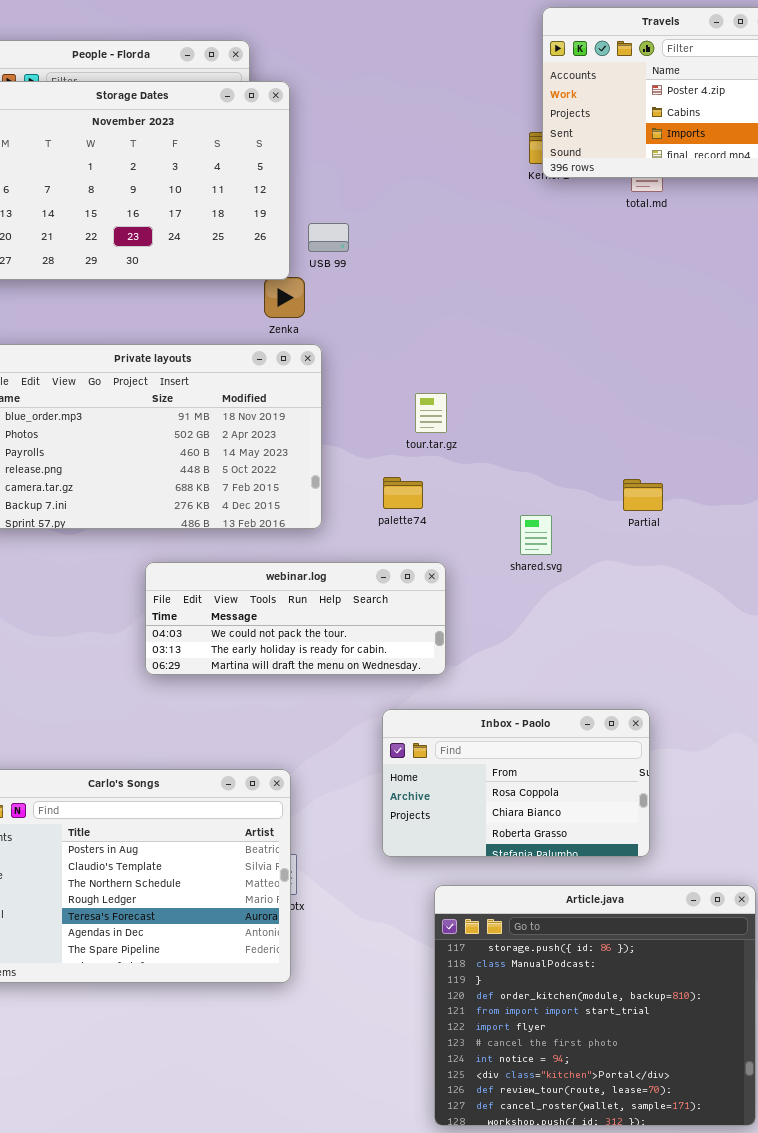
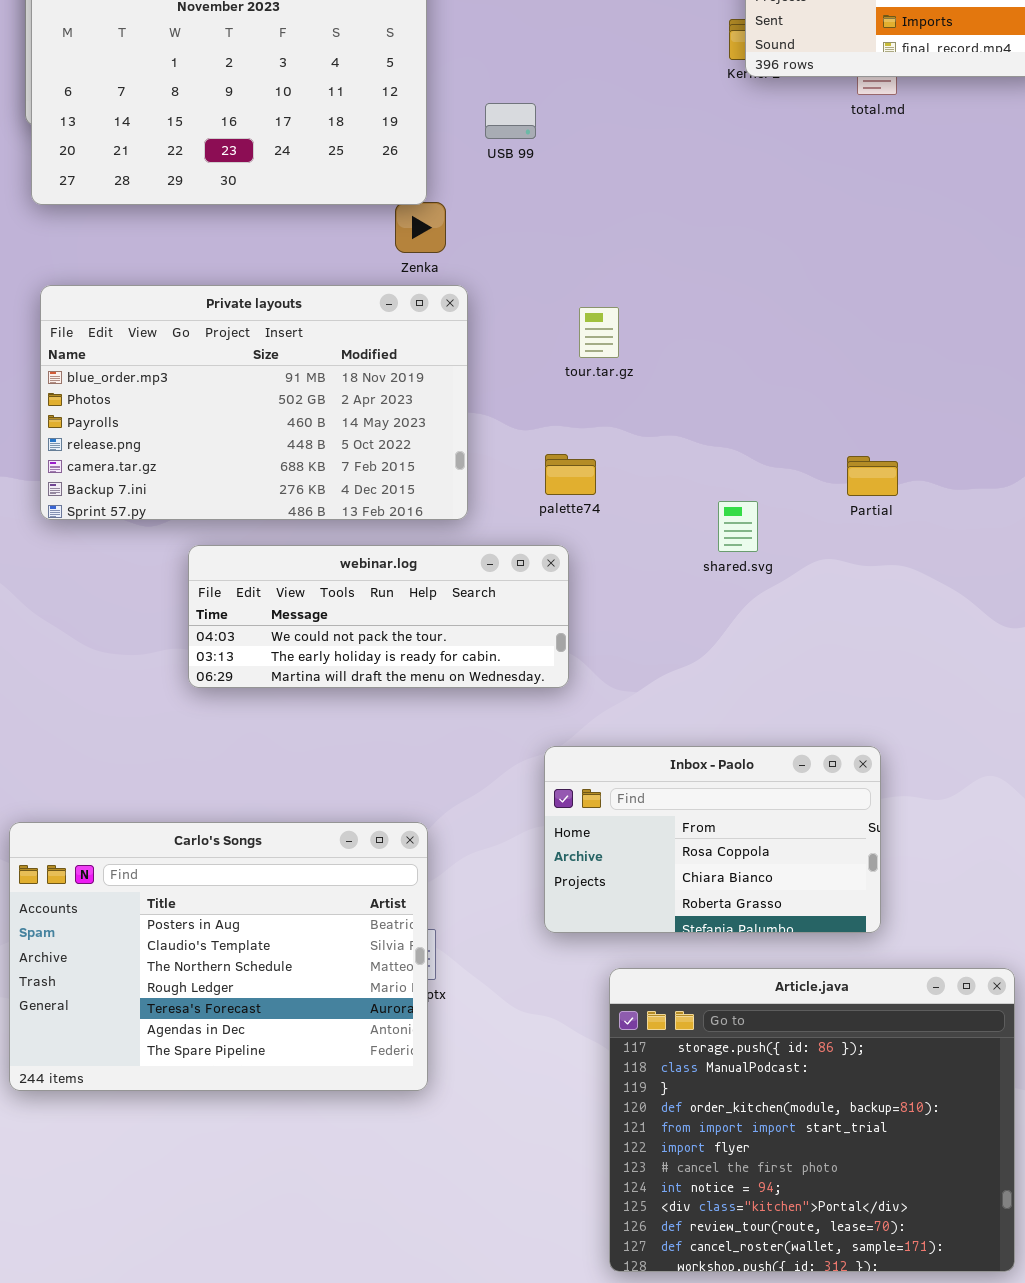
USB 99: [308,223,349,252] -> [485,103,536,139], moved
tour.tar.gz: [415,393,447,433] -> [579,307,619,358], moved
webinar.log: [145,562,446,675] -> [188,545,569,688], moved

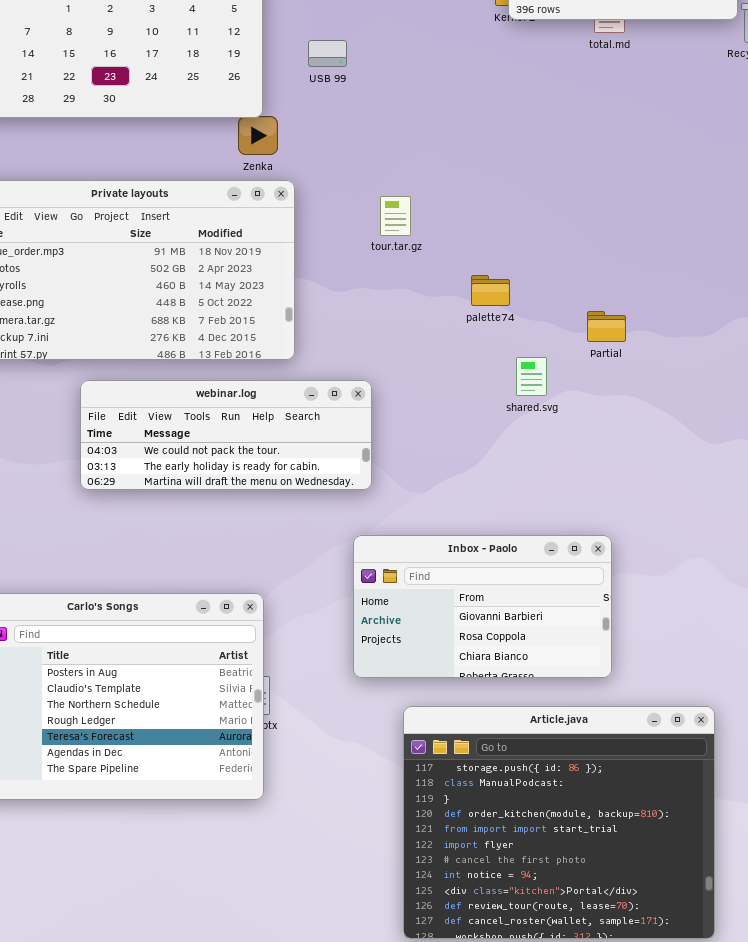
palette74: [545,454,596,495] -> [471,275,510,306], moved
shared.svg: [718,501,758,552] -> [516,357,547,396], moved
Inbox - Paolo: [544,746,881,933] -> [353,535,612,678], scrolled up 1 row

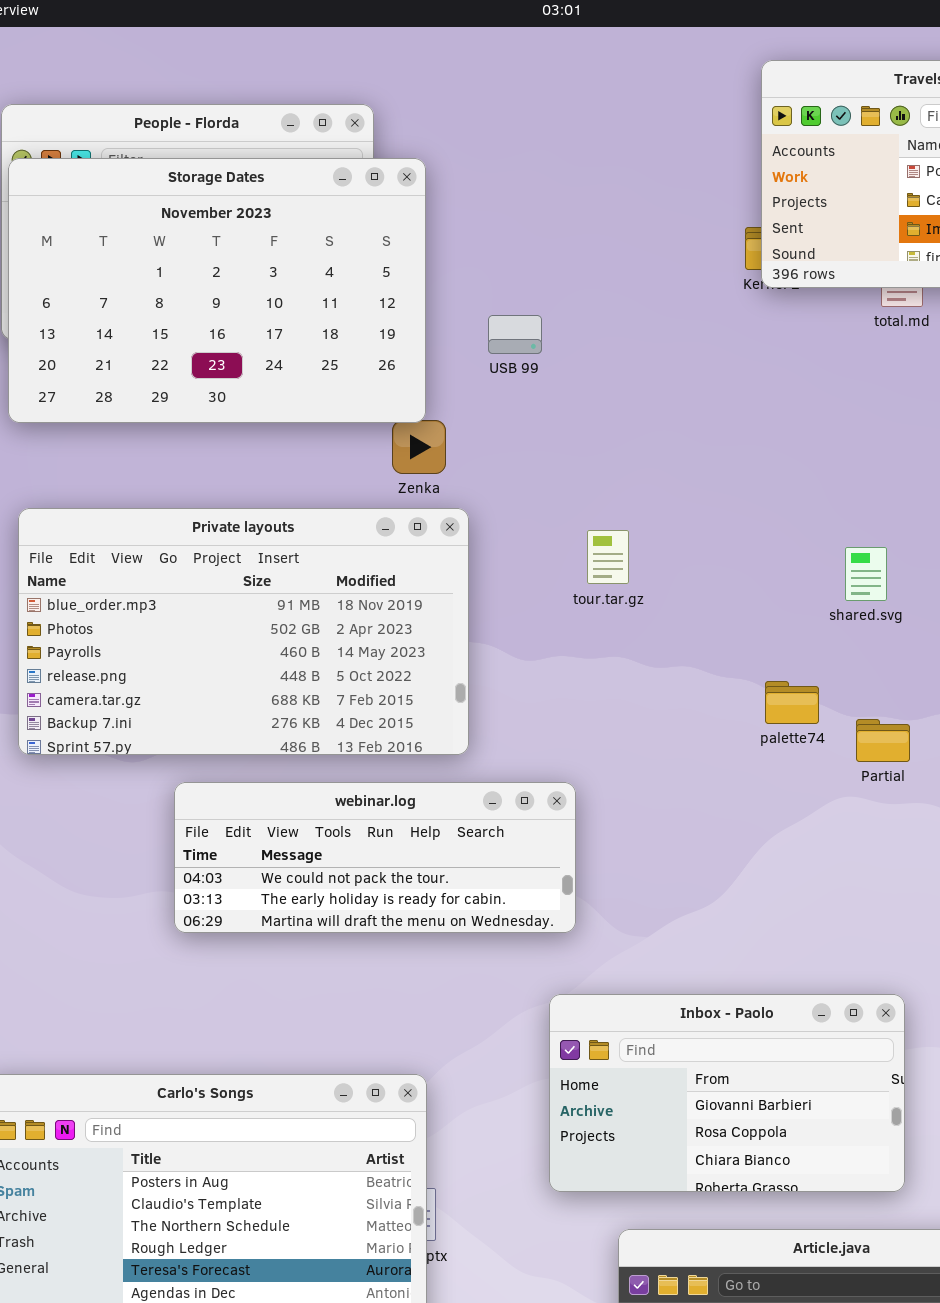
palette74: [471,275,510,306] -> [765,681,819,724], moved
Partial: [587,311,626,342] -> [856,719,910,762], moved
shared.svg: [516,357,547,396] -> [845,547,887,601], moved

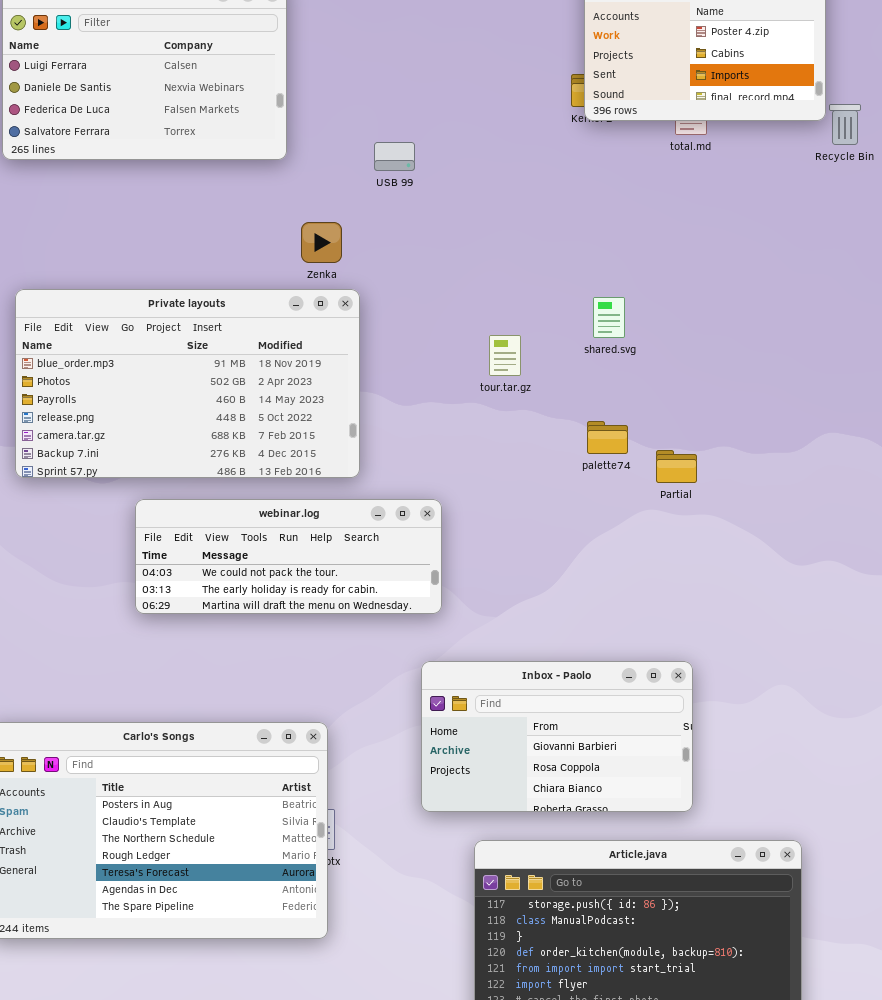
Storage Dates: [8,158,426,423] -> none, closed
tour.tar.gz: [587,530,629,584] -> [489,335,521,376], moved
shared.svg: [845,547,887,601] -> [593,297,625,338], moved

